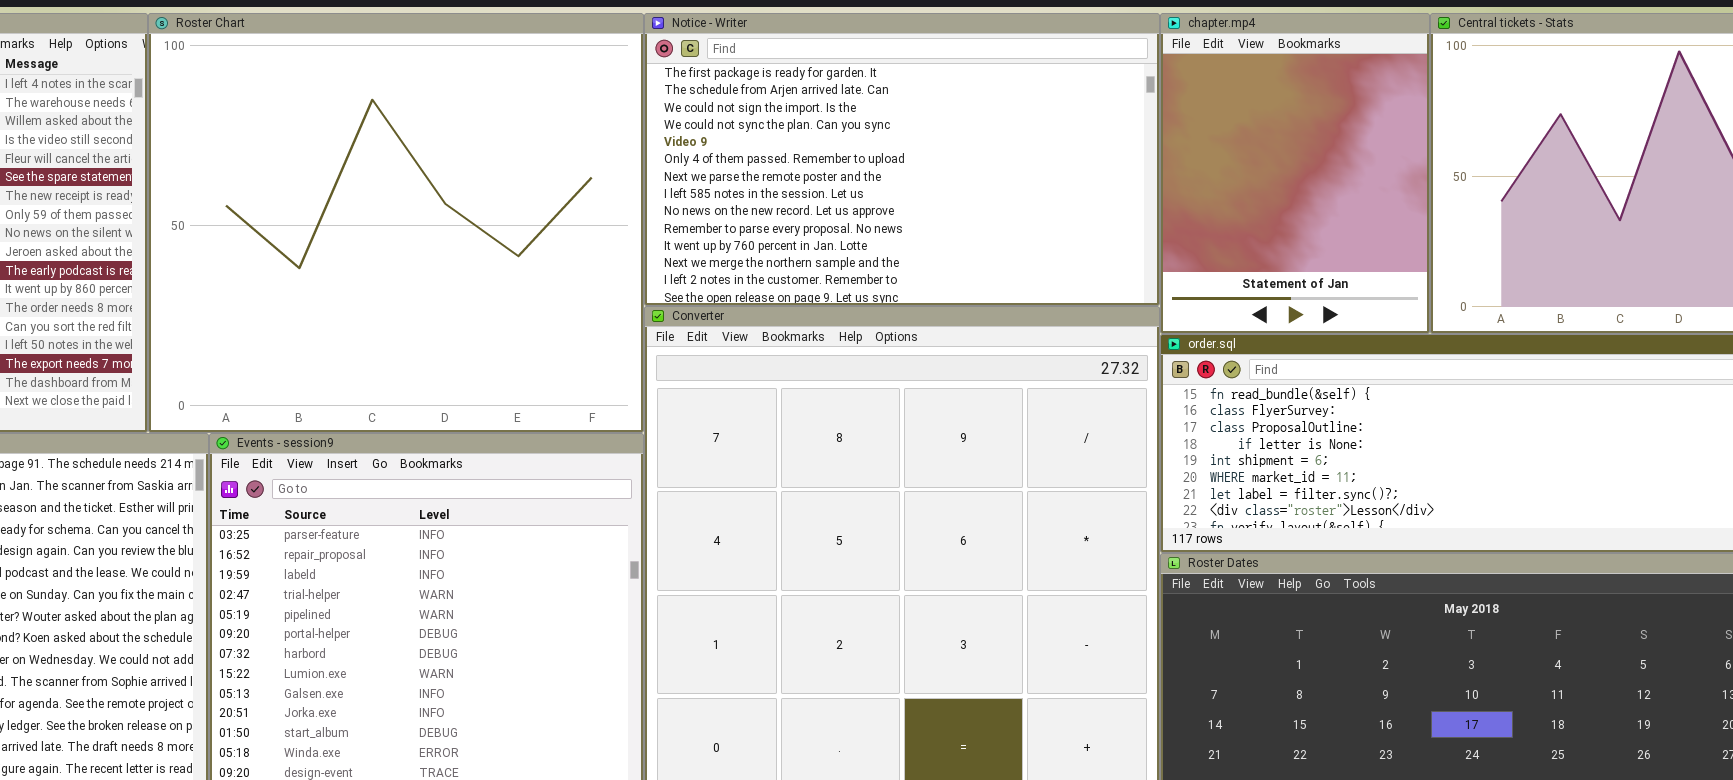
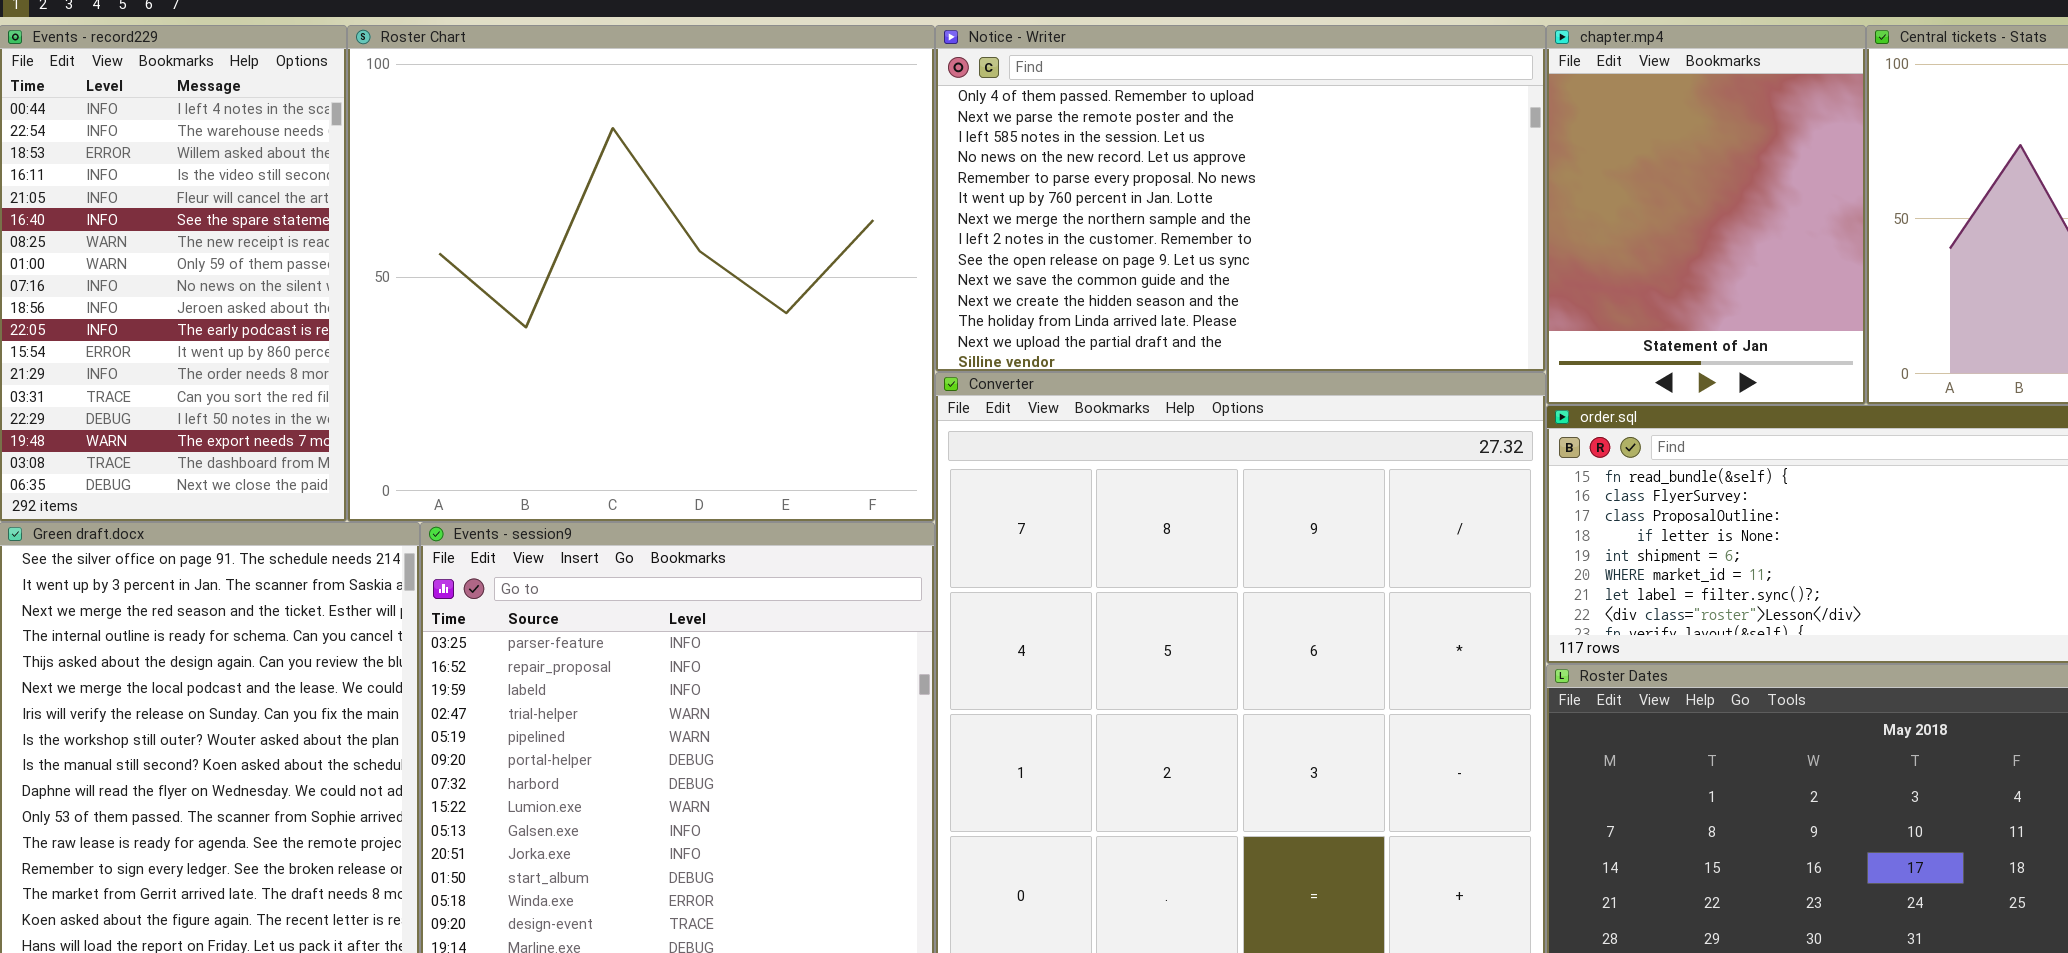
Notice - Writer: [644,13,1160,306] -> [935,25,1546,372], scrolled down 5 rows

